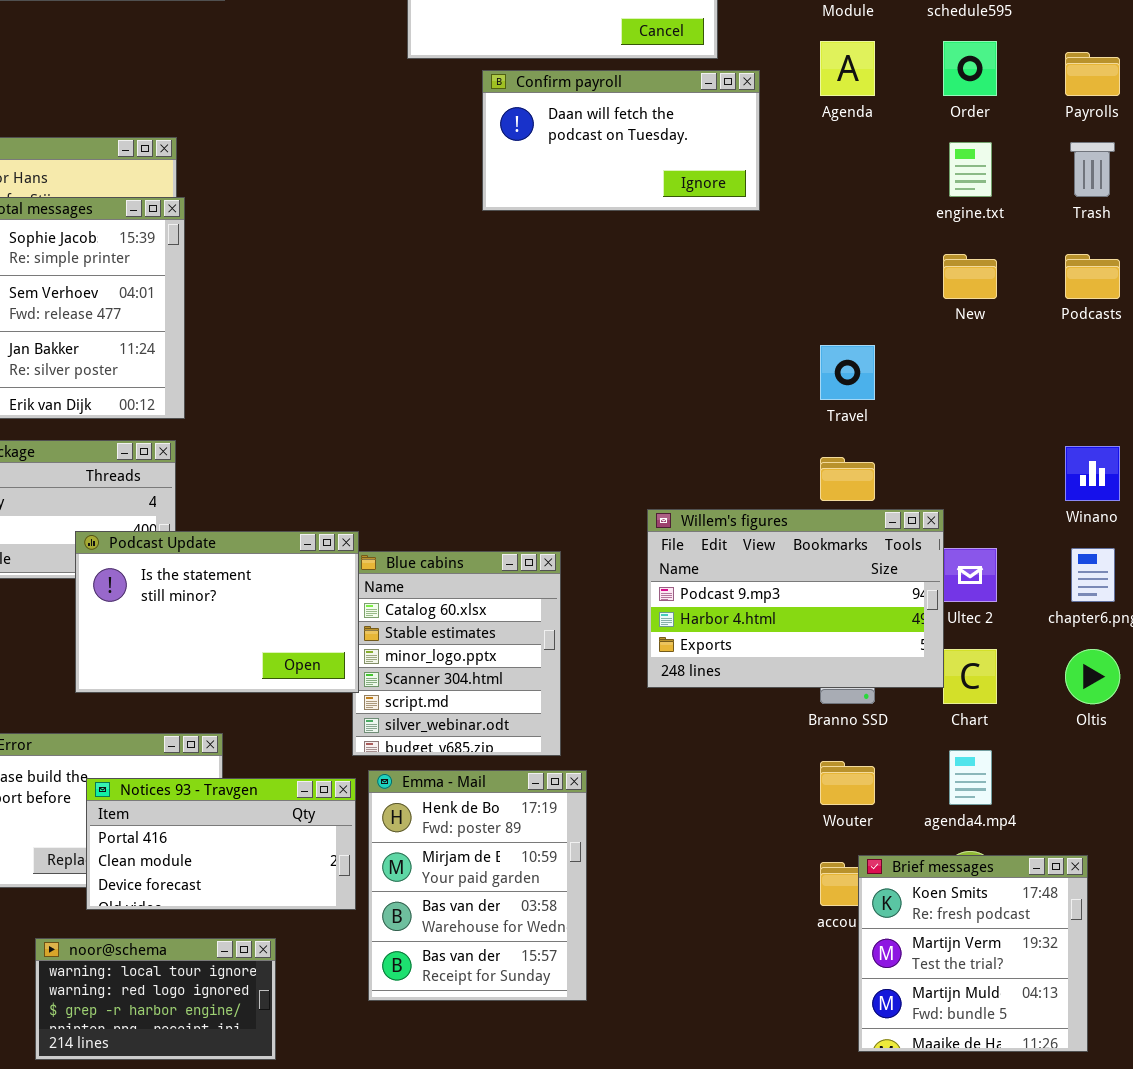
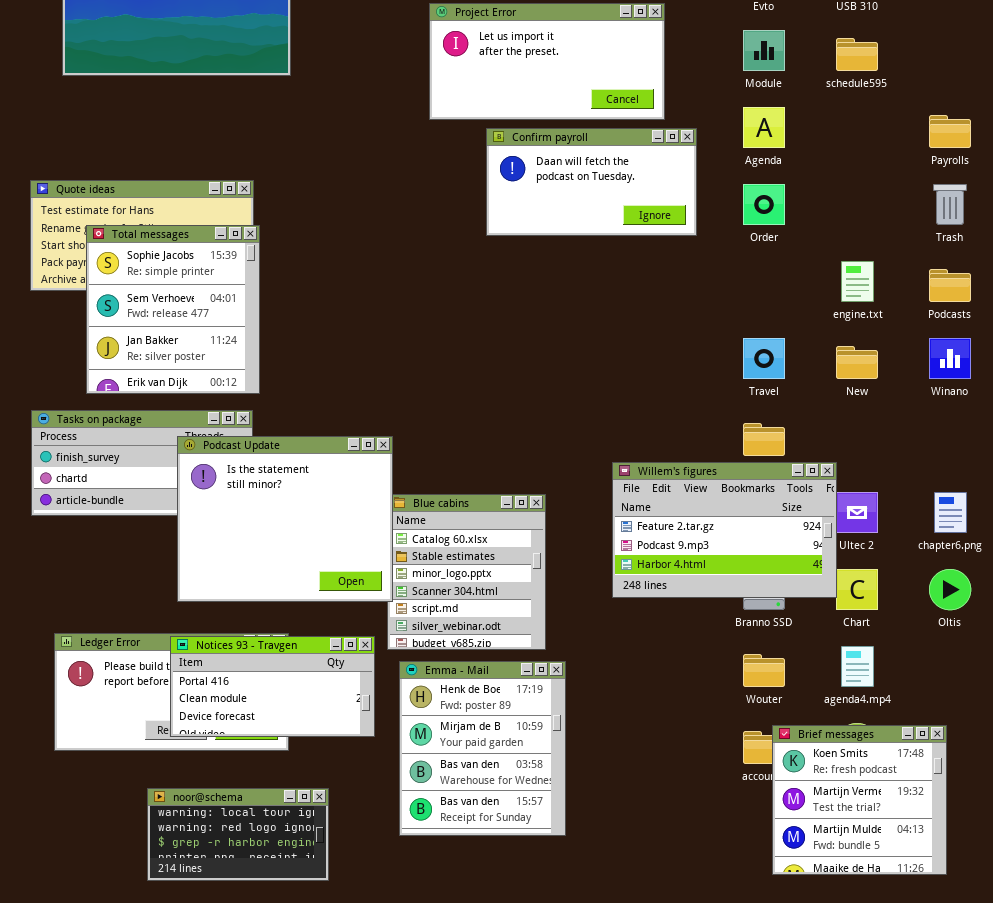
Order: [943,41,997,96] -> [743,184,785,225], moved
engine.txt: [949,142,992,197] -> [841,261,874,302], moved
New: [943,254,997,299] -> [836,346,878,379], moved
Winano: [1065,446,1120,501] -> [929,338,971,379], moved
Willem's figures: [647,509,944,688] -> [612,462,837,598], scrolled up 1 row
Podcast Update: [75,531,359,693] -> [177,436,393,602], resized
Notices 93 - Travgen: [86,778,356,910] -> [170,636,375,737], moved

